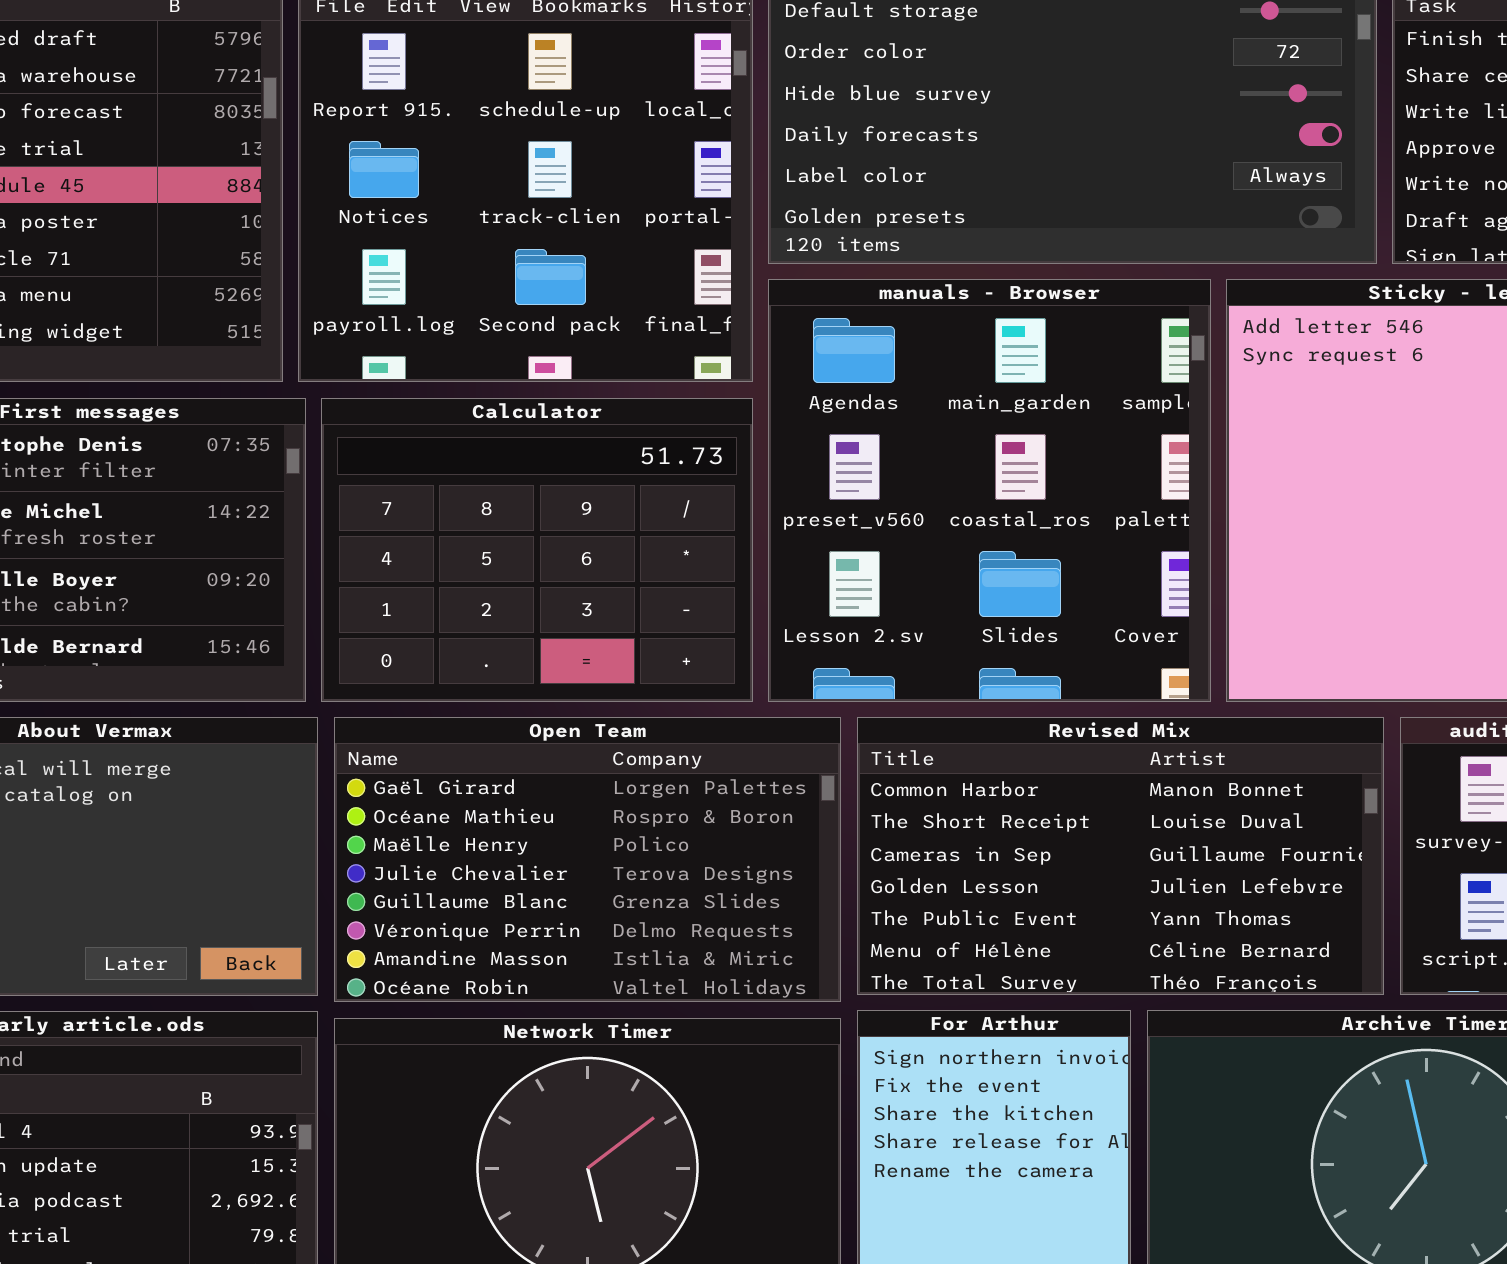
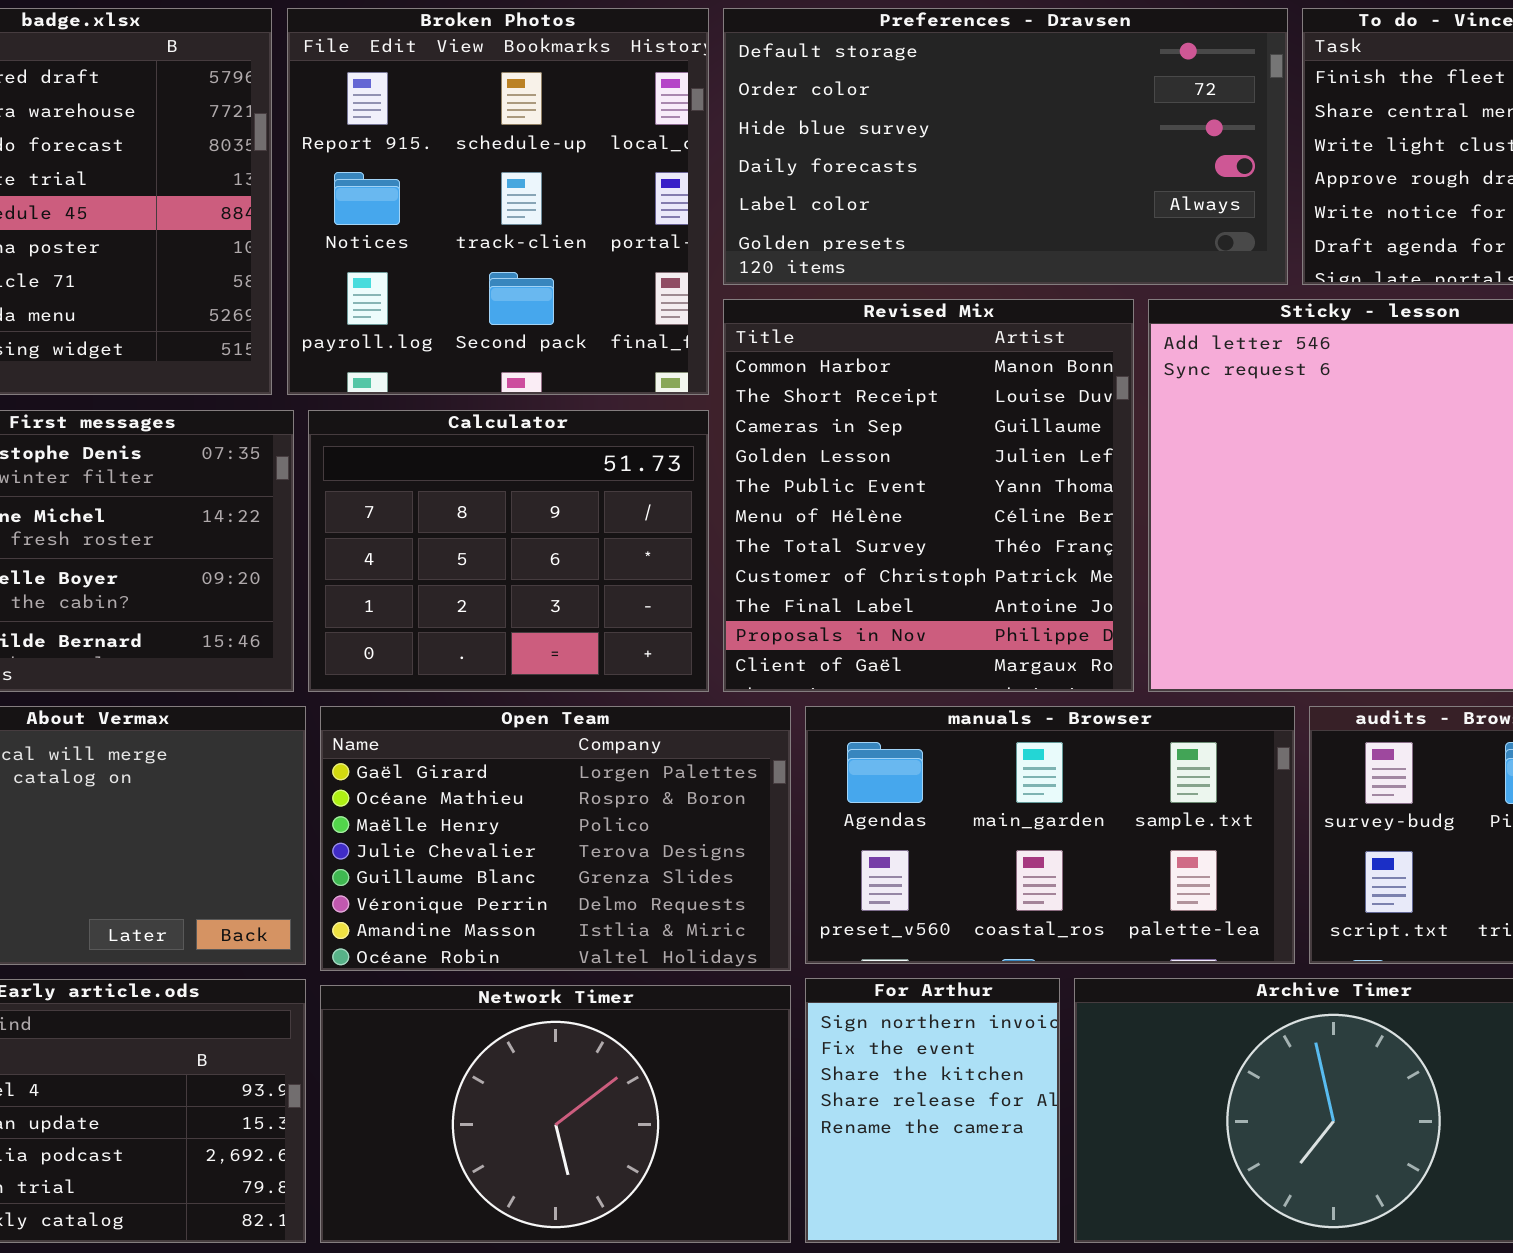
manuals - Browser: [768,279,1211,702] -> [805,706,1295,964], moved, resized
Revised Mix: [857,717,1384,995] -> [723,299,1134,692], moved, resized

